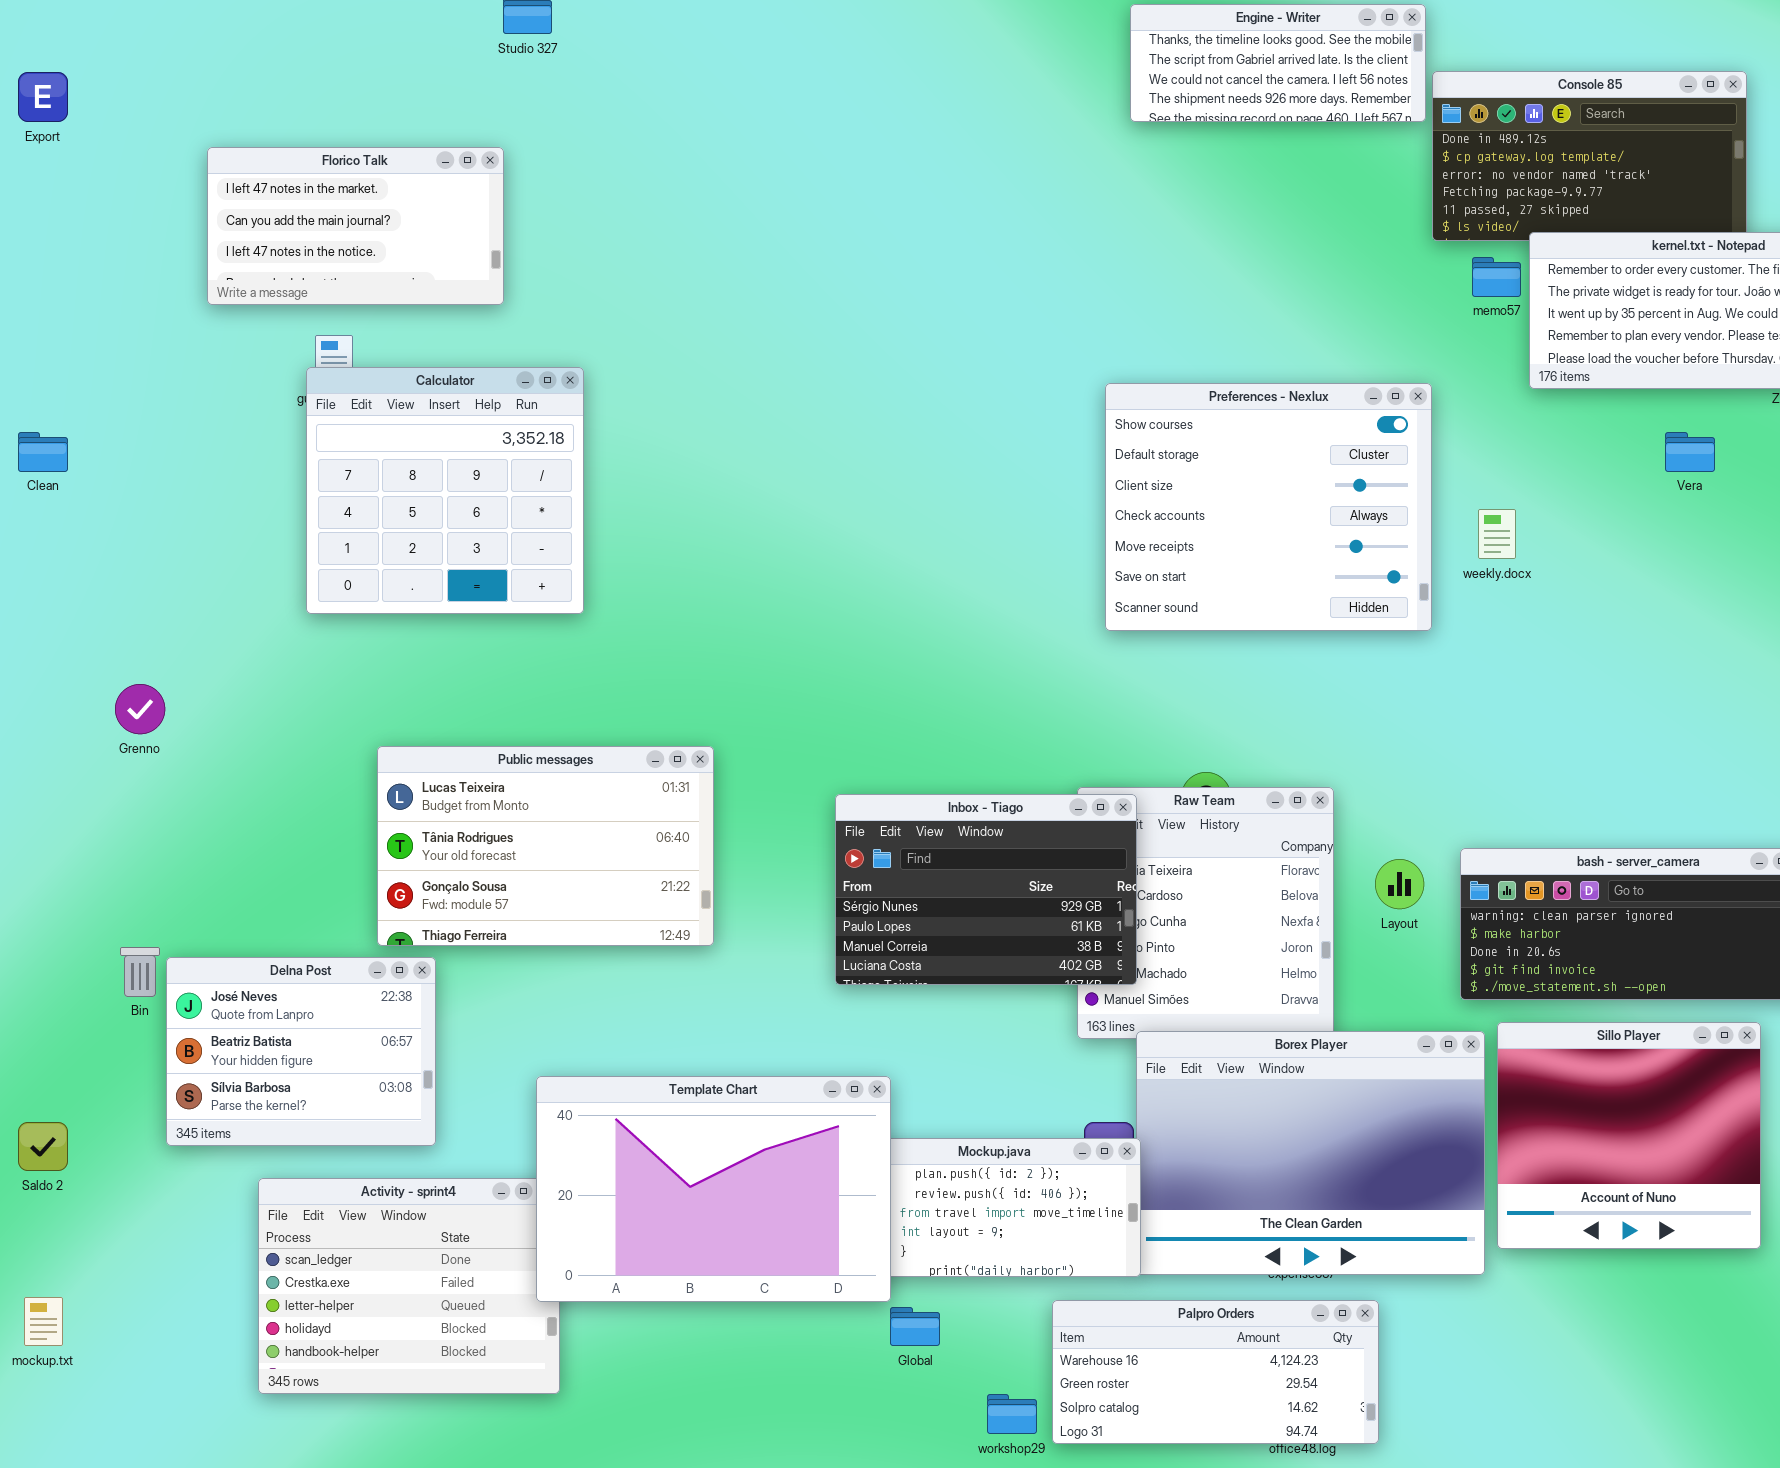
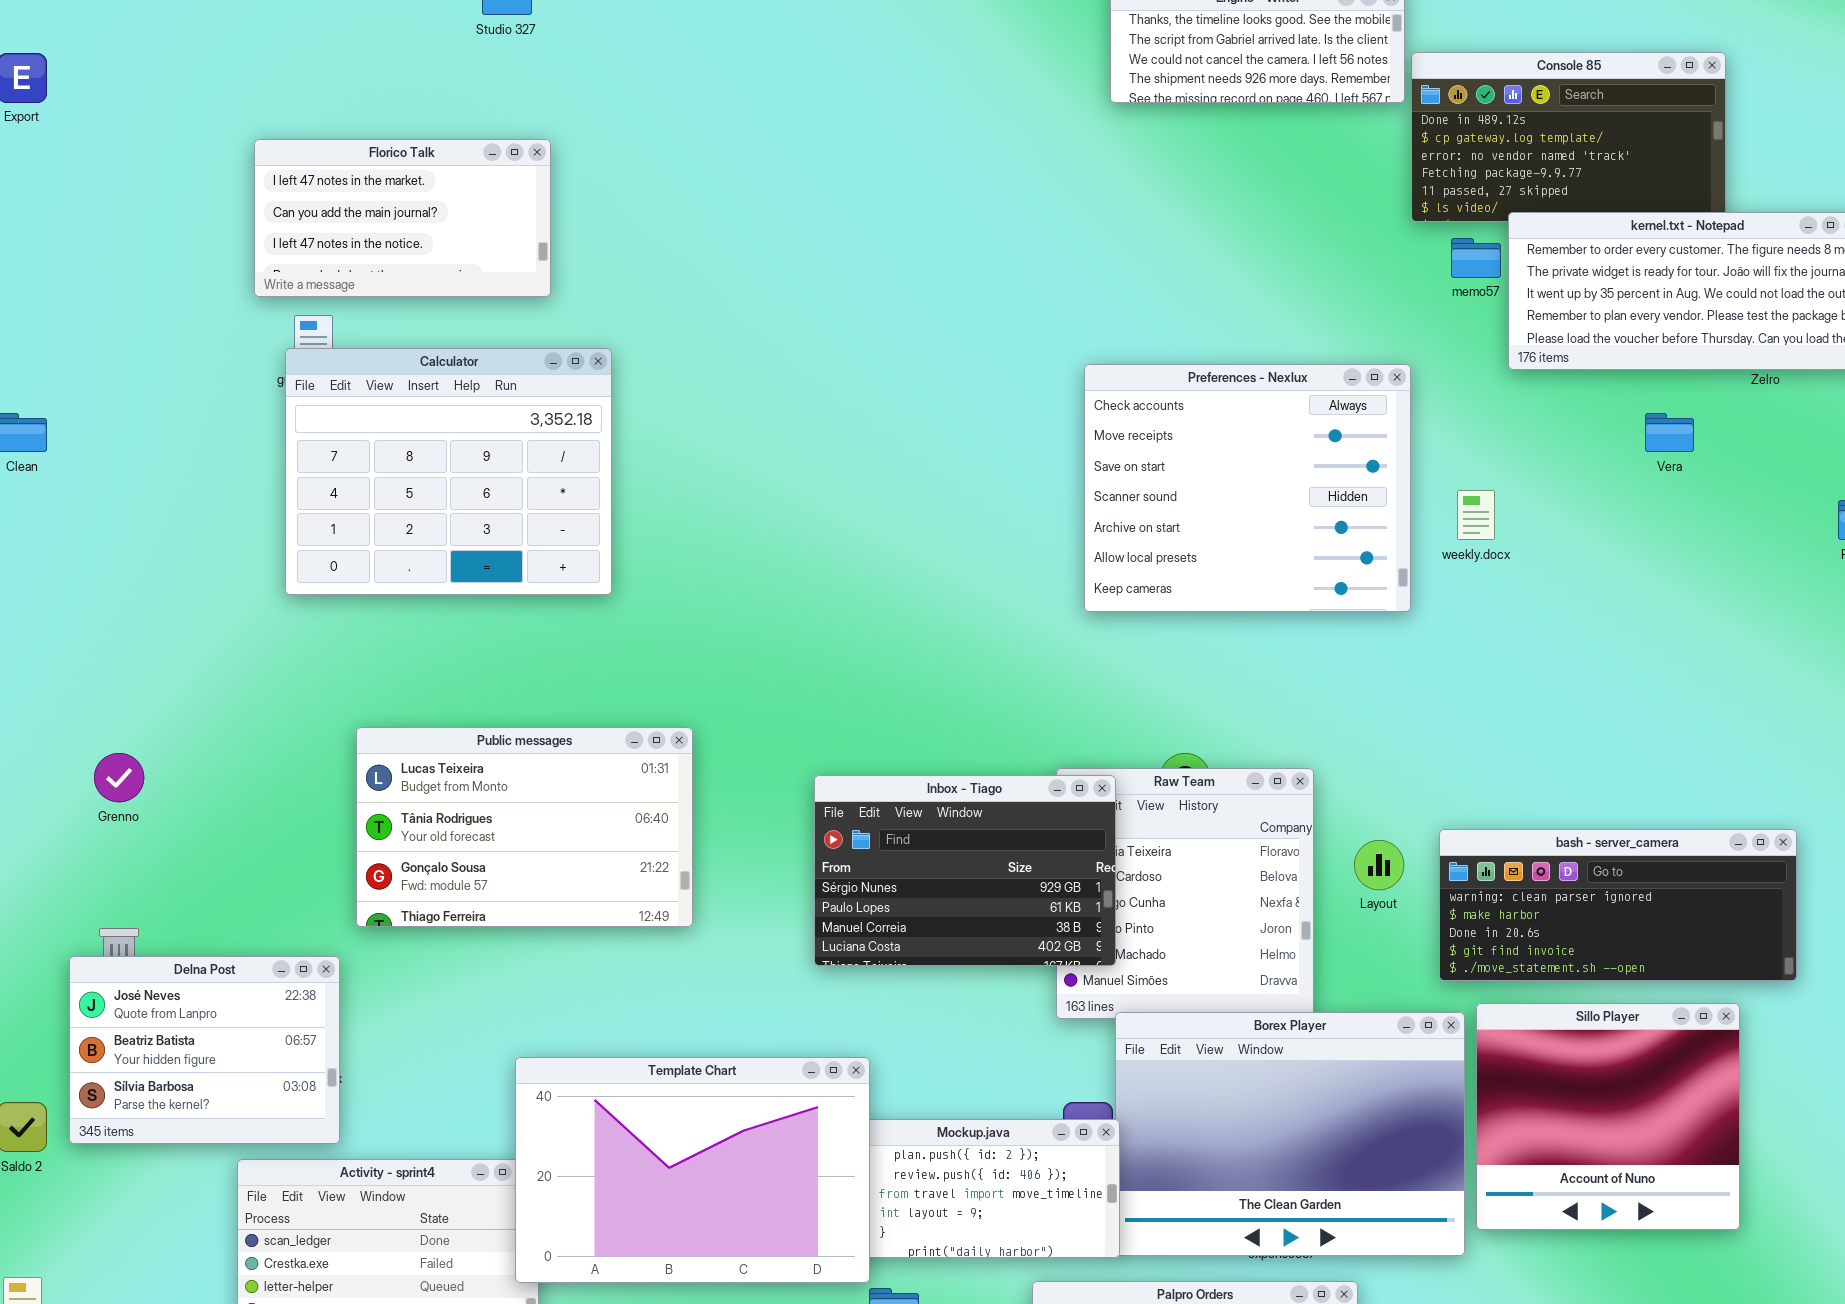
Florico Talk: [207,147,504,305] -> [254,139,551,297], moved
Calculator: [306,367,584,614] -> [285,348,612,595], resized
Preferences - Nexlux: [1105,383,1432,631] -> [1084,364,1411,612], scrolled down 3 rows
Grenno: [115,684,165,734] -> [94,753,144,802], moved
Delna Post: [166,957,436,1146] -> [69,956,340,1144], moved

